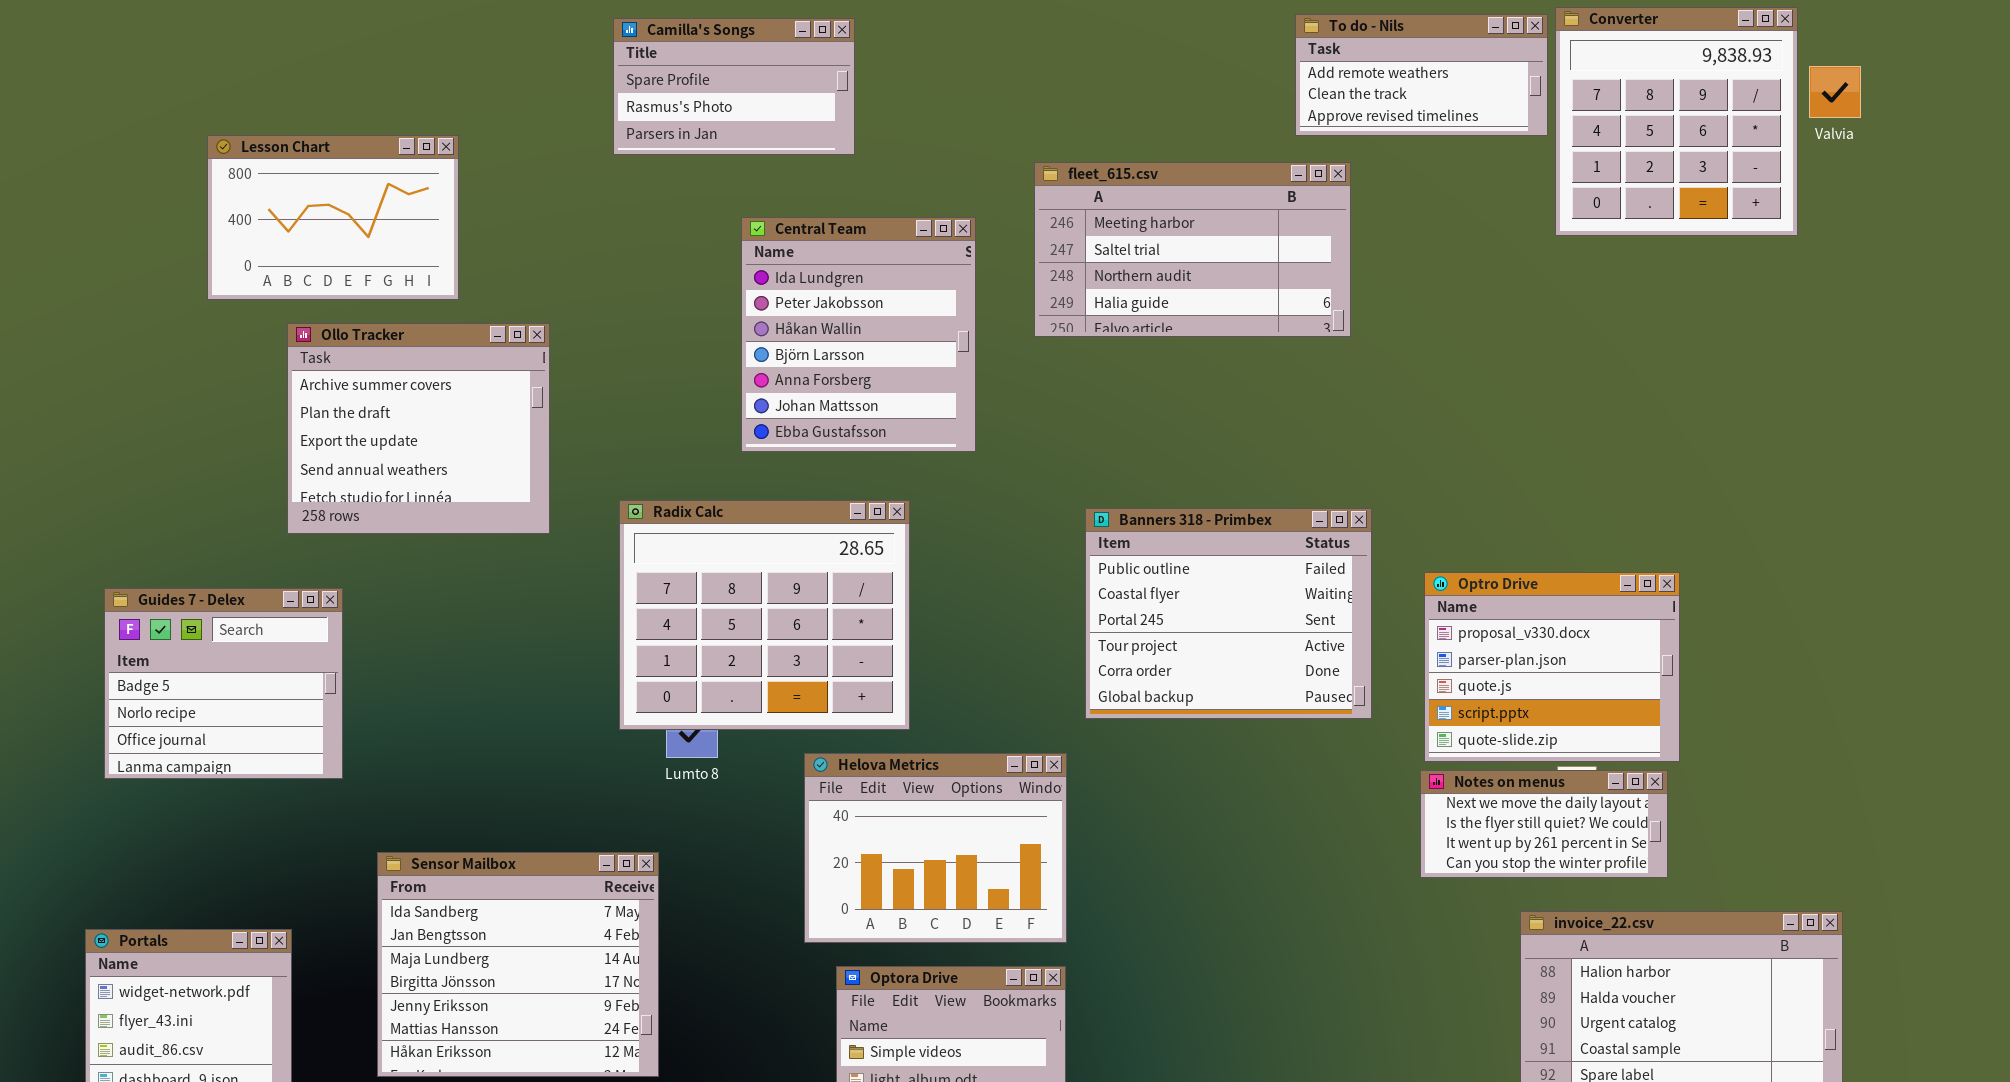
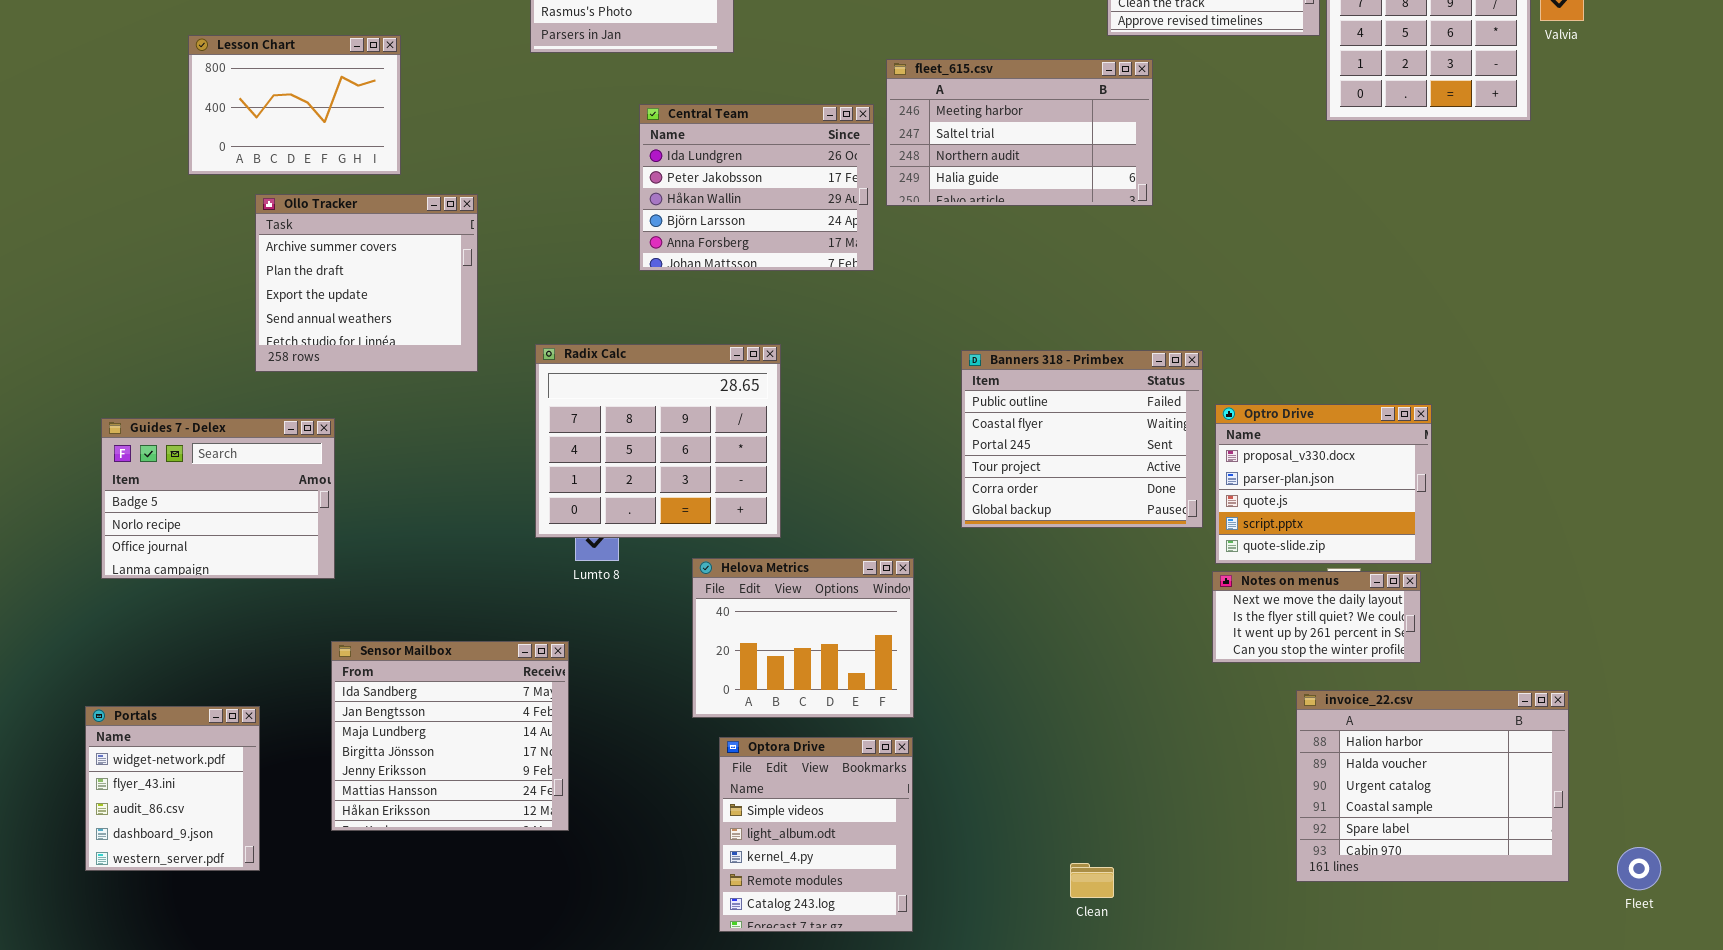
Central Team: [741,217,976,452] -> [639,104,874,271], resized
Banners 318 - Primbex: [1085,508,1372,719] -> [961,350,1203,528], moved
Guides 7 - Delex: [104,588,343,779] -> [101,418,335,579], resized

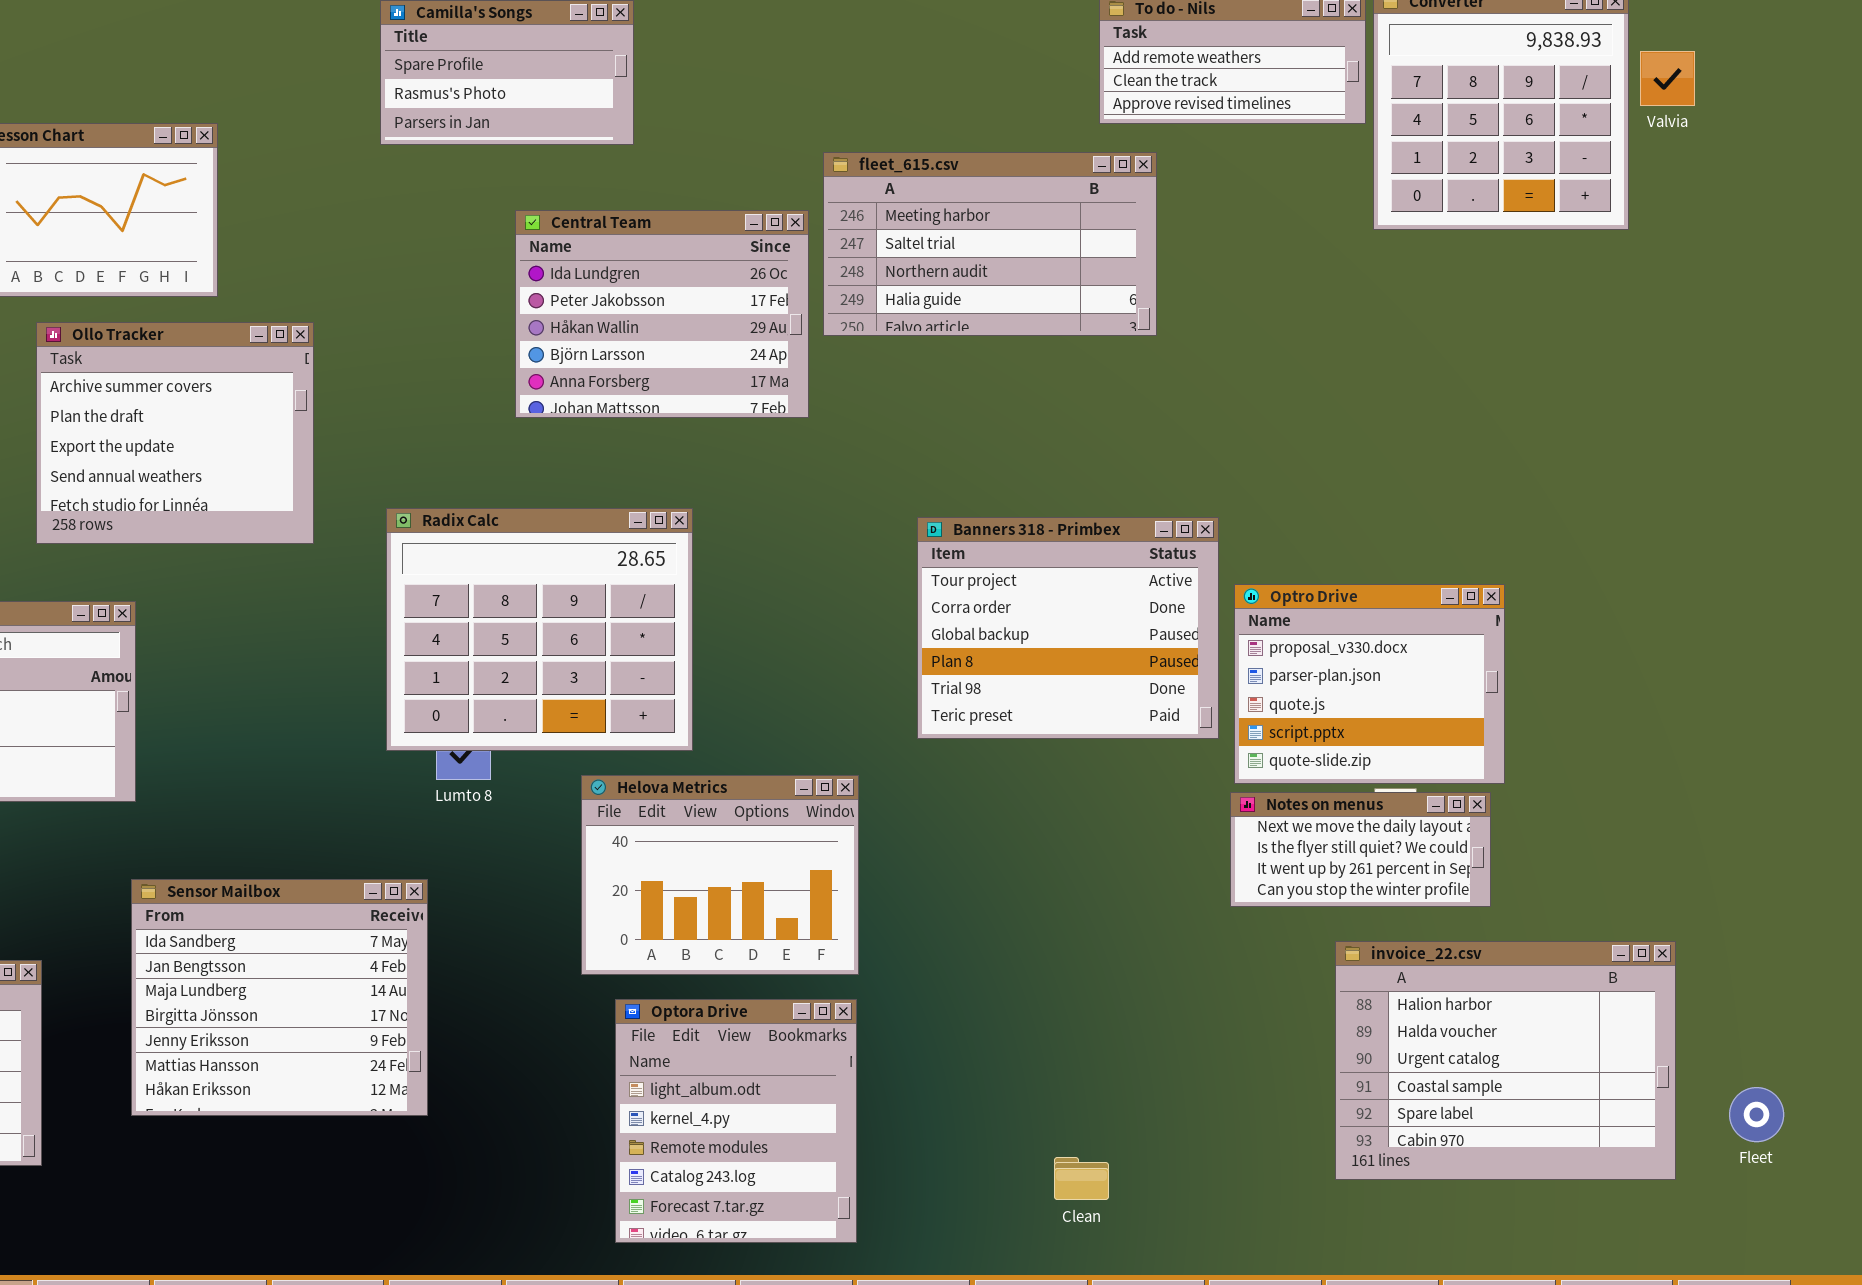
Banners 318 - Primbex: [961,350,1203,528] -> [917,517,1219,739], scrolled down 3 rows
Optora Drive: [719,737,913,932] -> [615,999,857,1243], scrolled down 1 row
Fleet: [1617,847,1661,890] -> [1729,1087,1784,1142], moved

